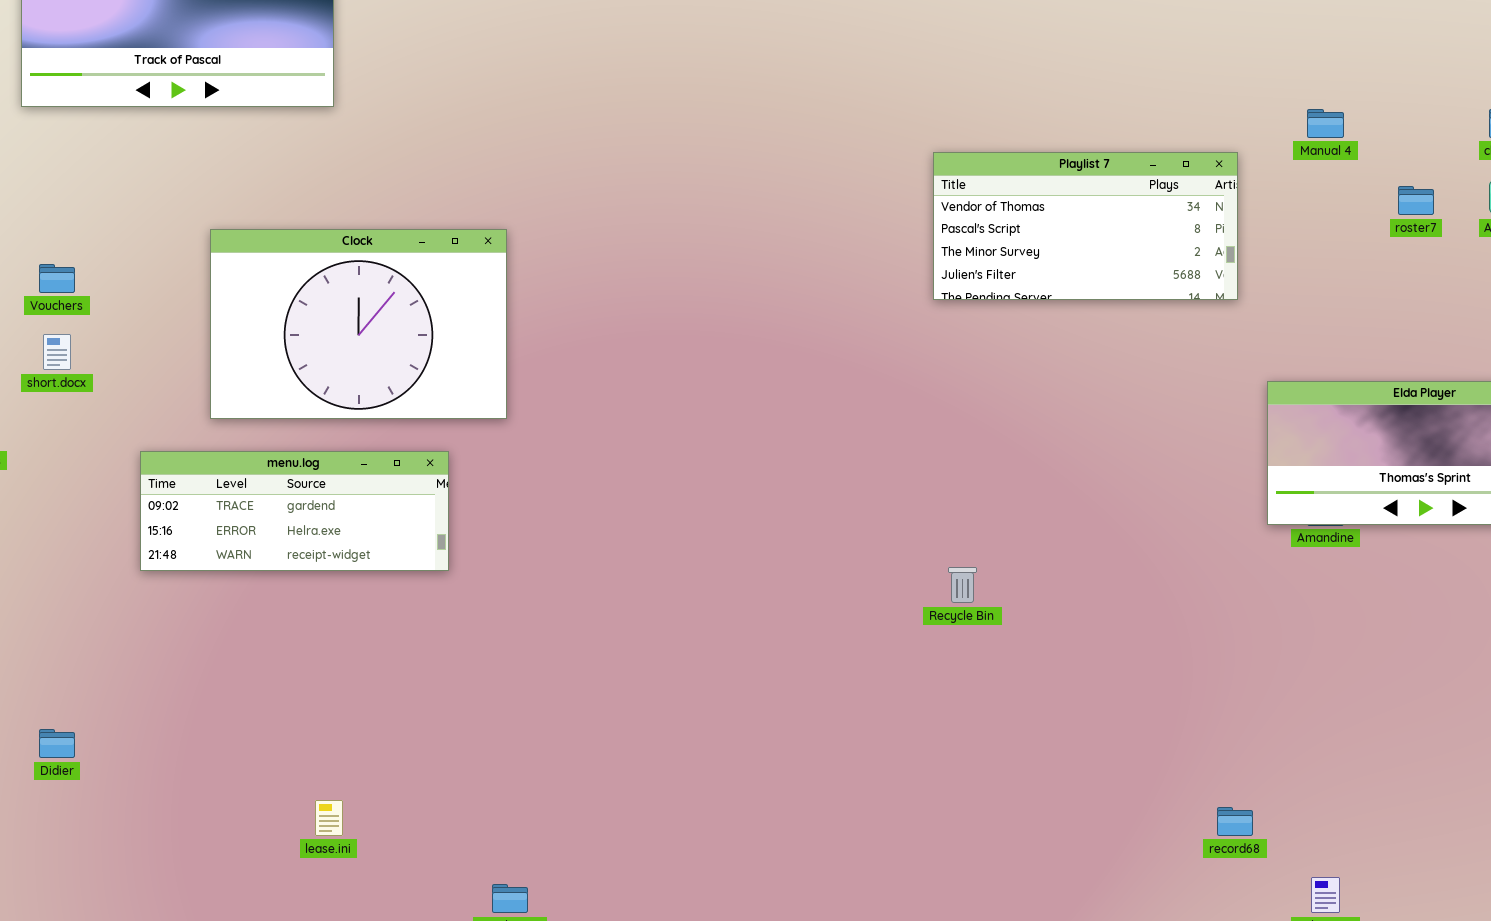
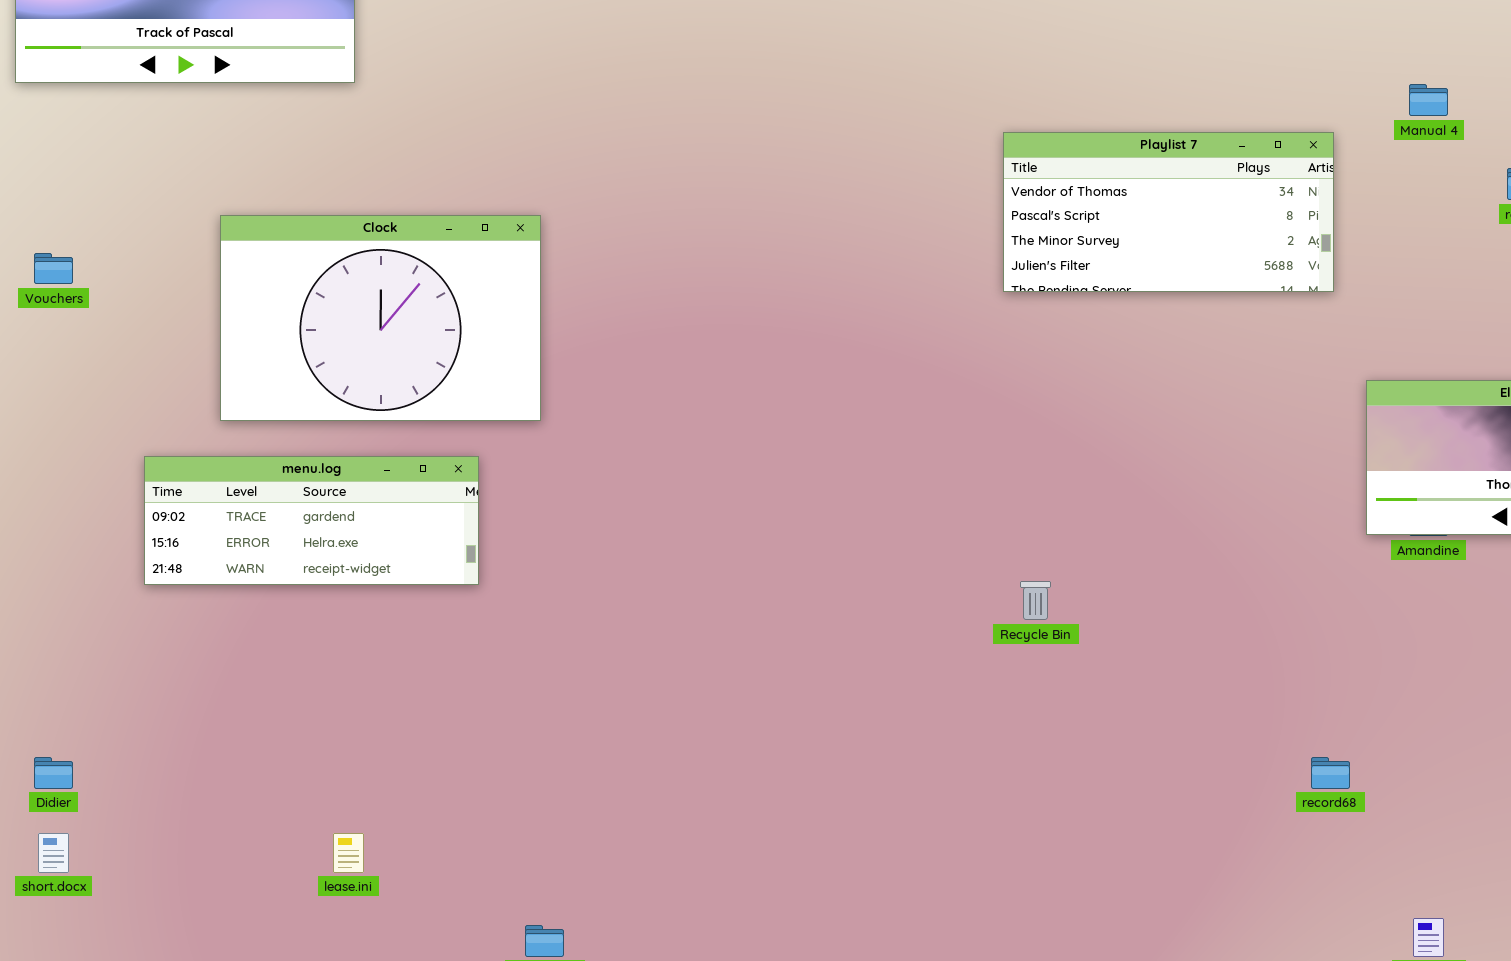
short.docx: [43,334,71,370] -> [38,833,69,873], moved
record68: [1217,807,1253,836] -> [1311,757,1350,789], moved

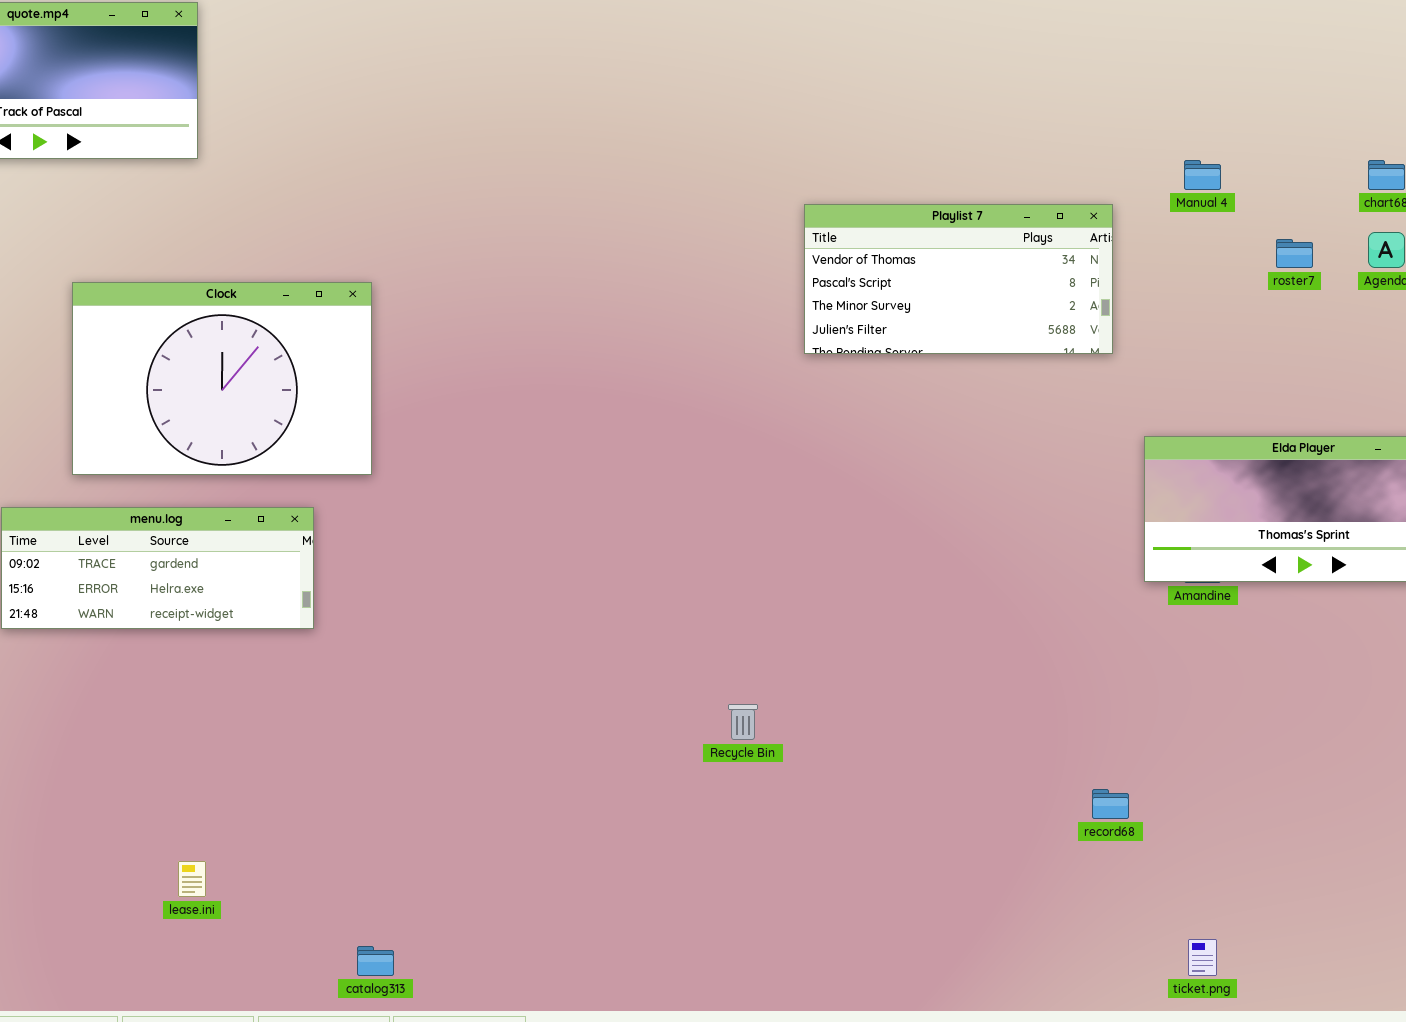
Recycle Bin: [1020,581,1051,620] -> [728,704,758,740], moved

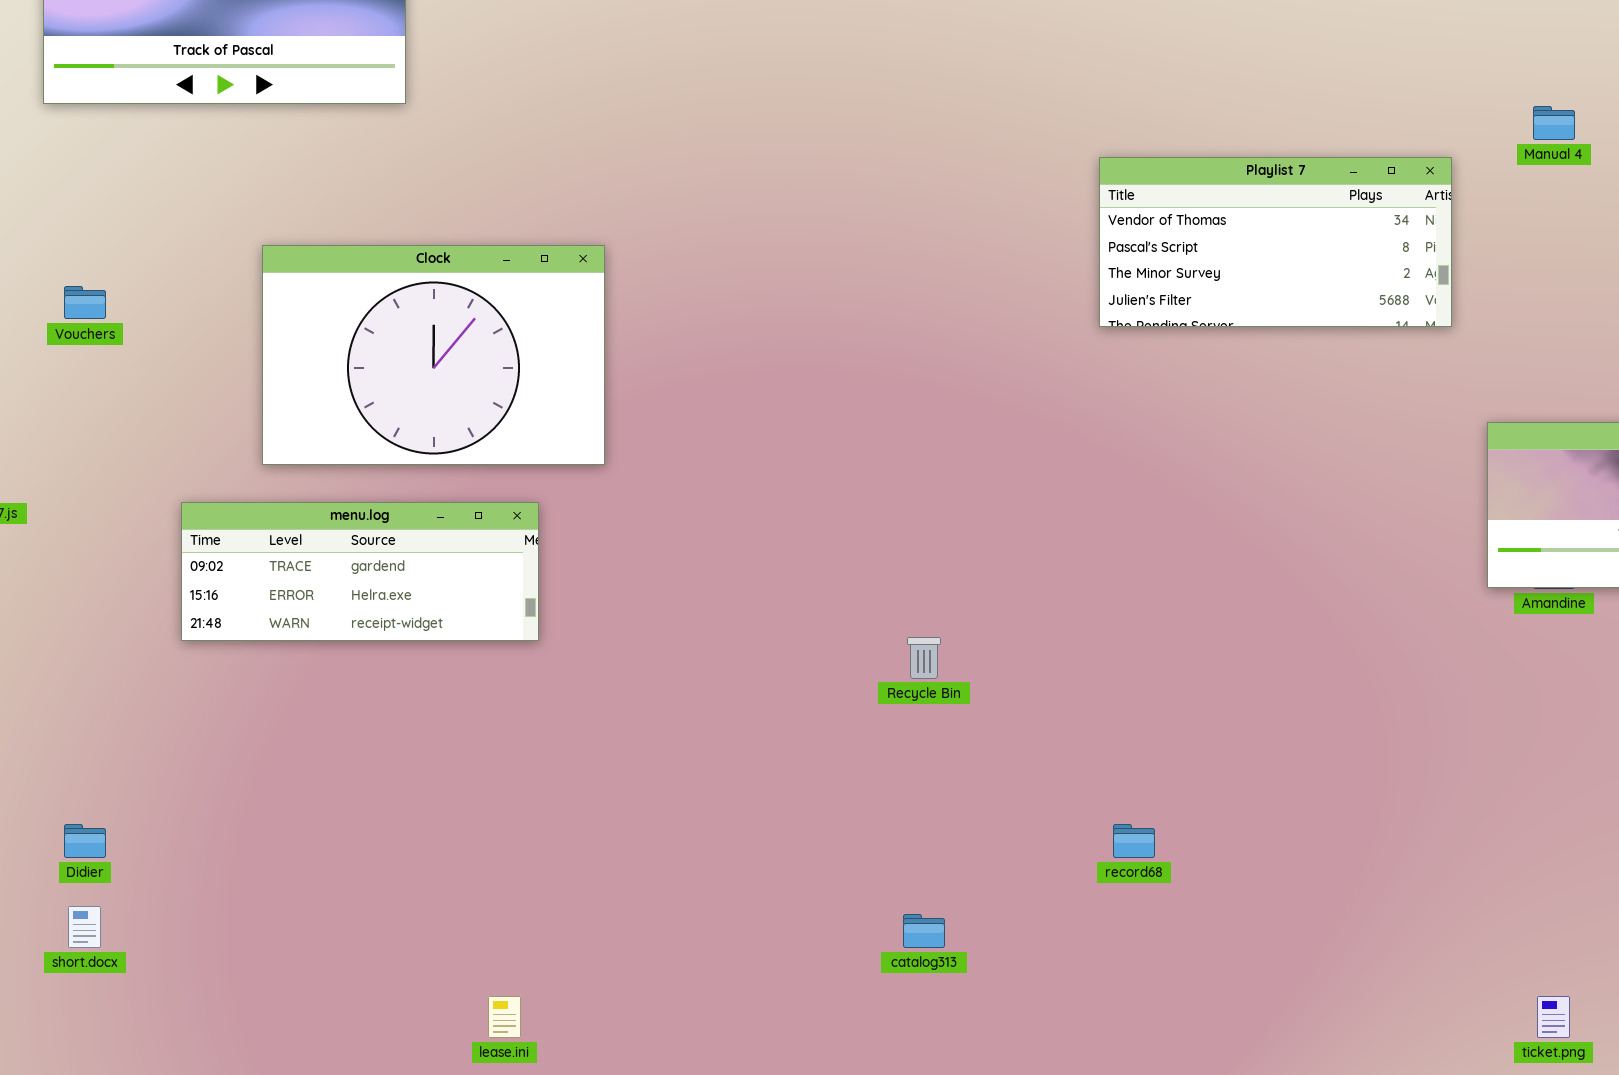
Recycle Bin: [728,704,758,740] -> [907,637,941,679], moved
record68: [1092,789,1129,819] -> [1113,824,1155,858], moved
lease.ini: [178,861,206,897] -> [488,996,521,1038], moved
catalog313: [357,946,394,976] -> [903,914,945,948], moved

